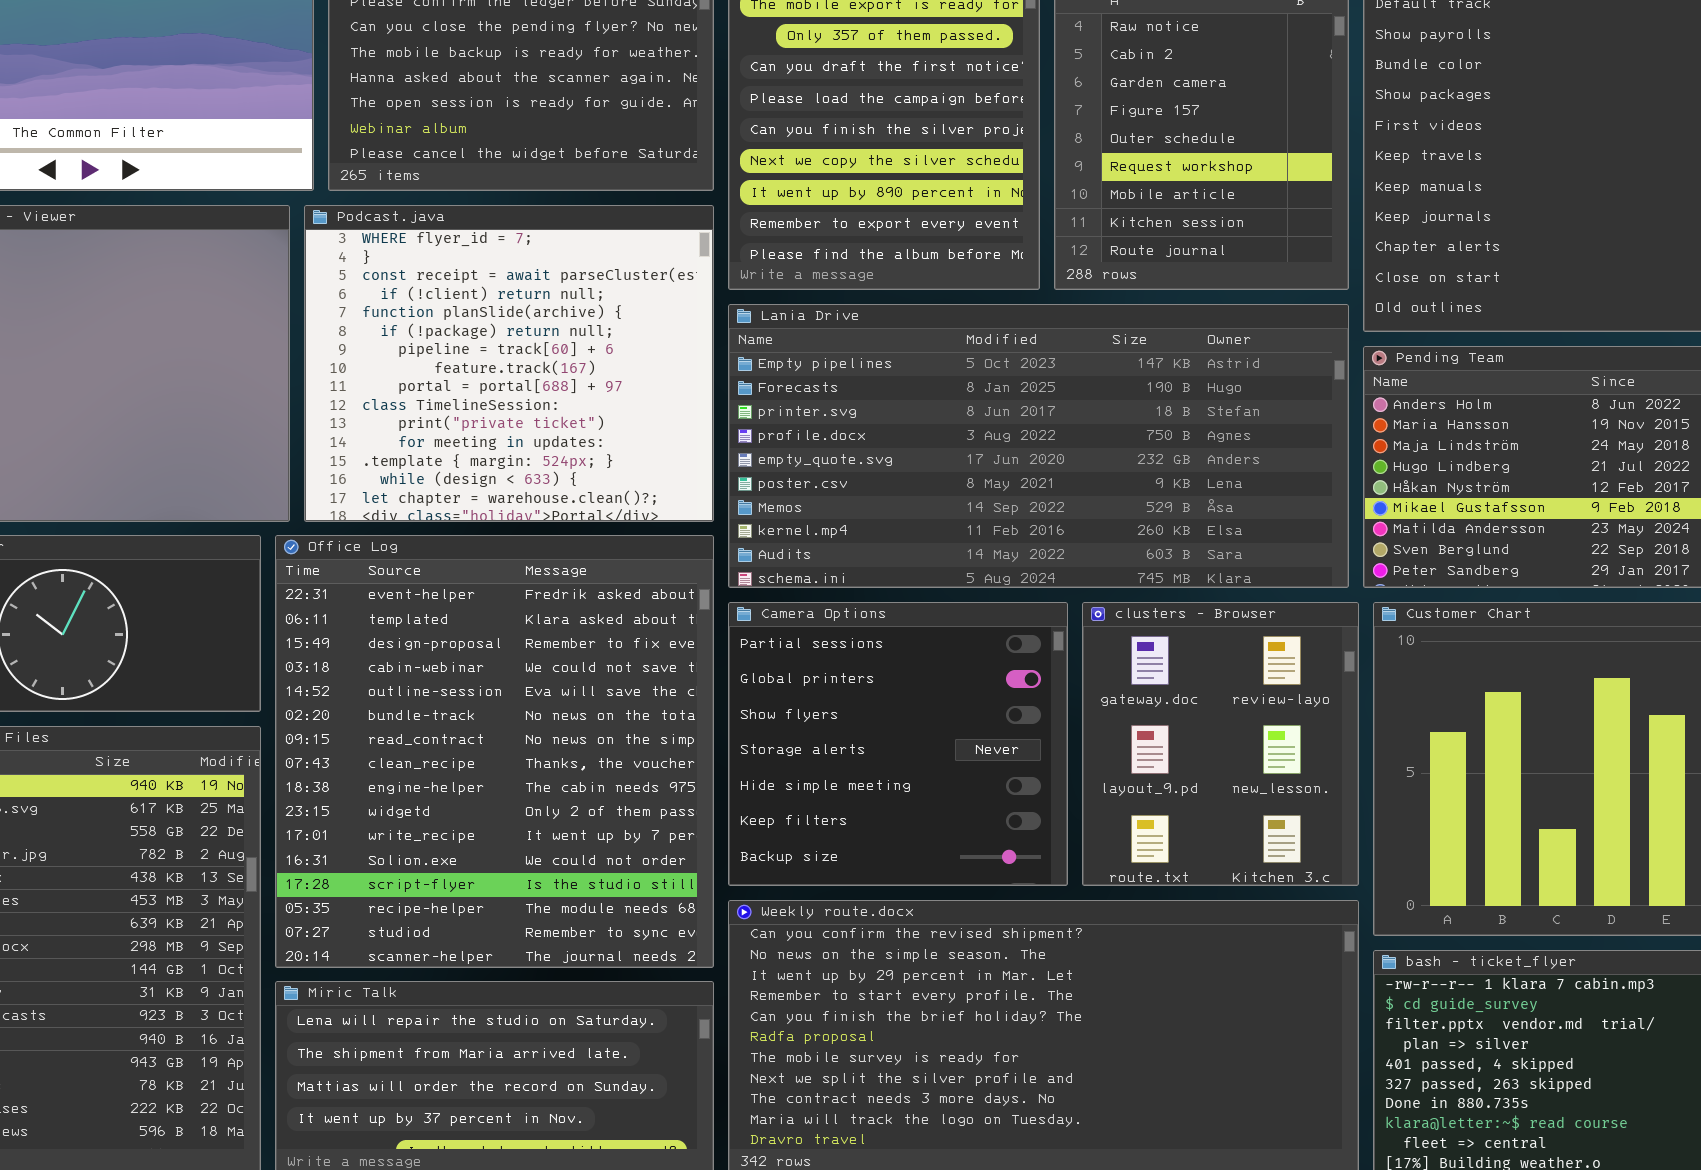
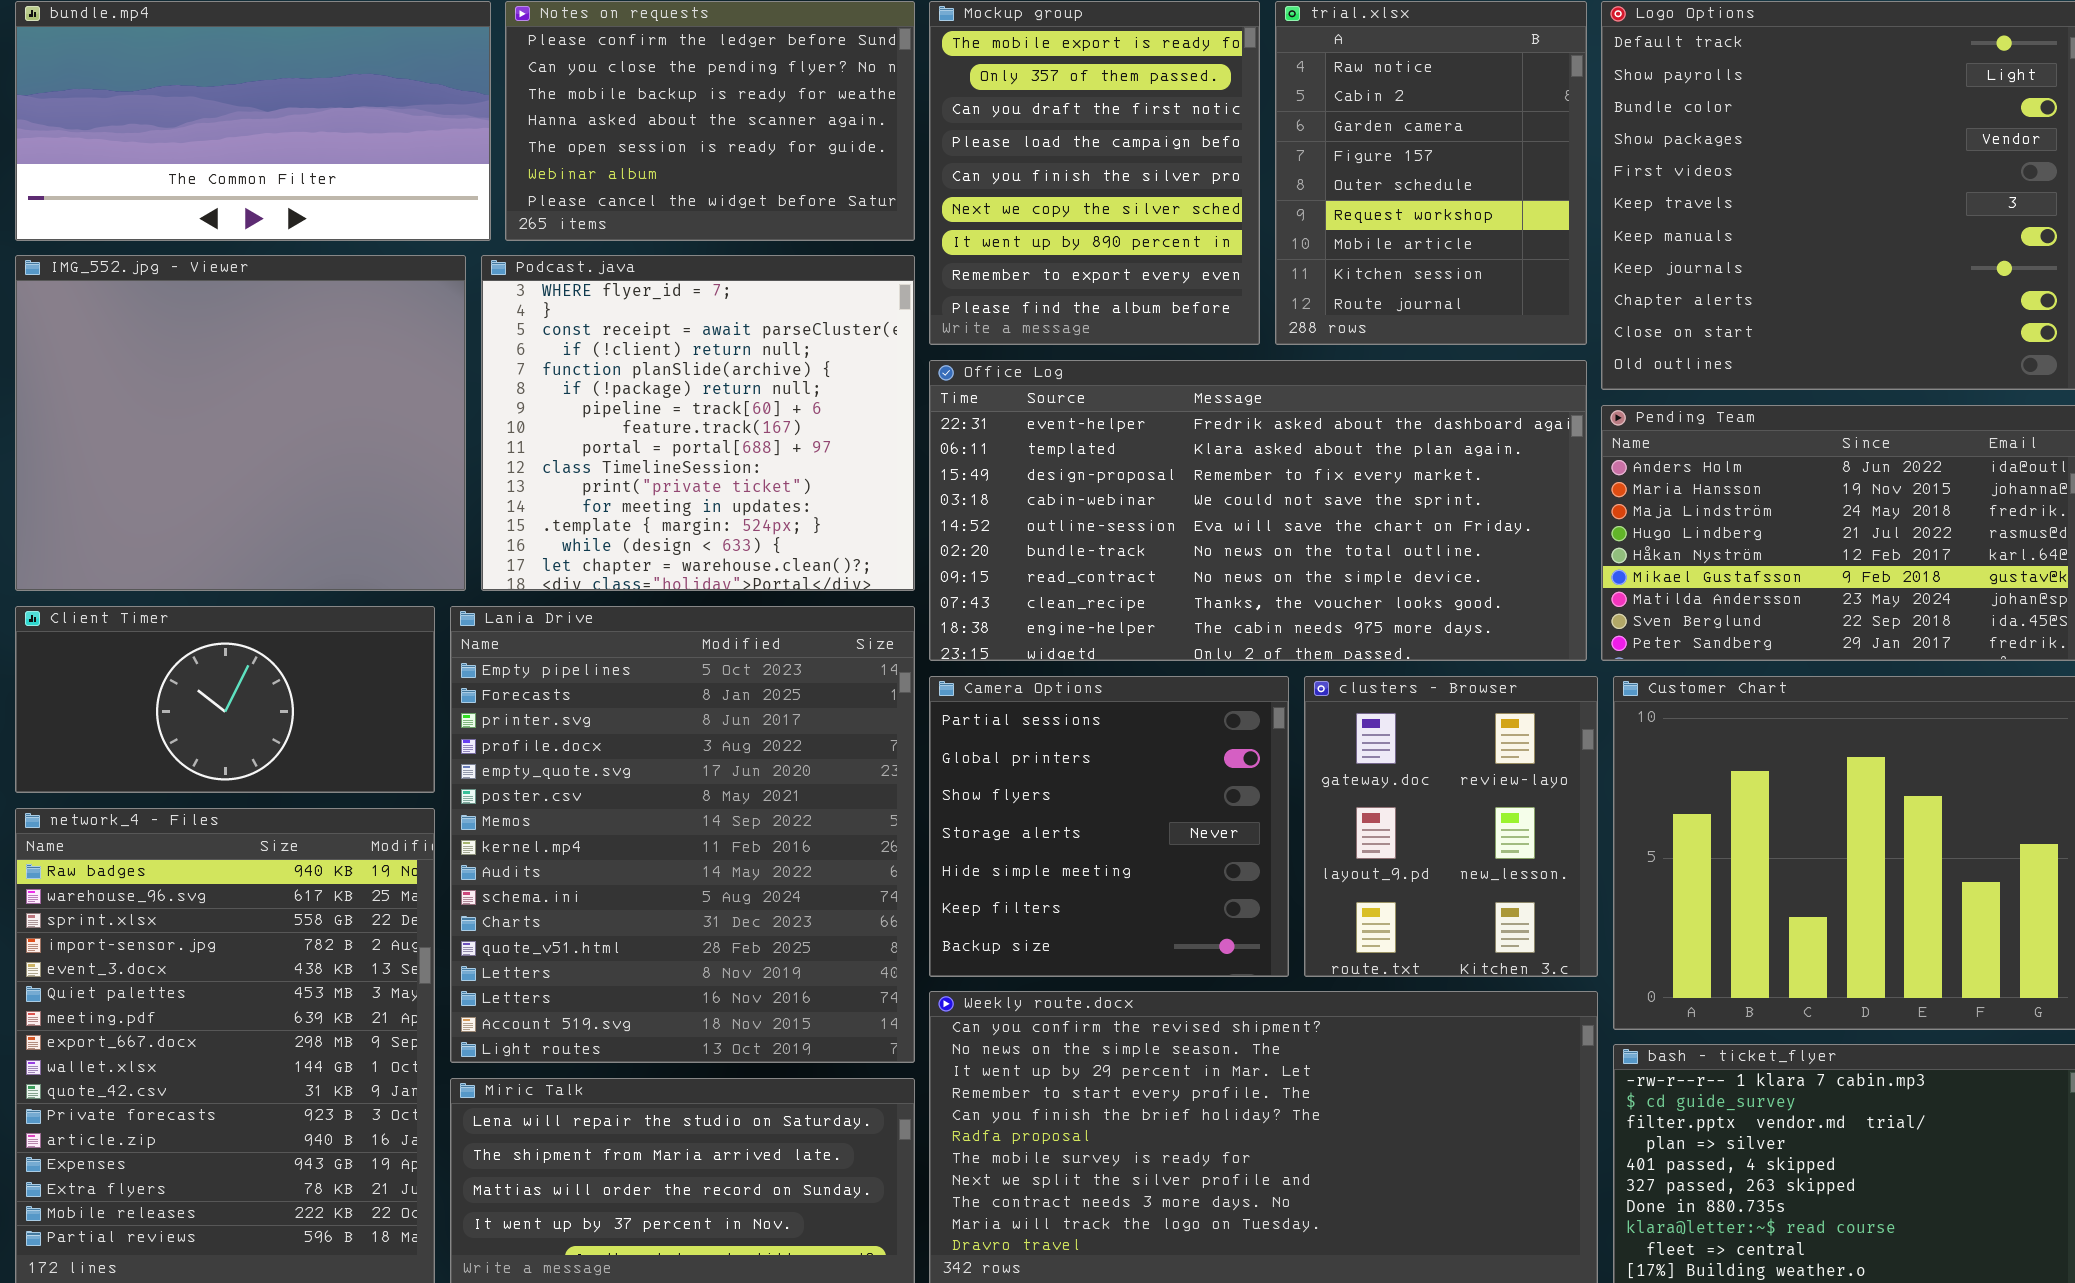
Lania Drive: [728,304,1349,588] -> [450,606,915,1063], moved, resized
Office Log: [275,535,714,968] -> [929,360,1587,661], moved, resized

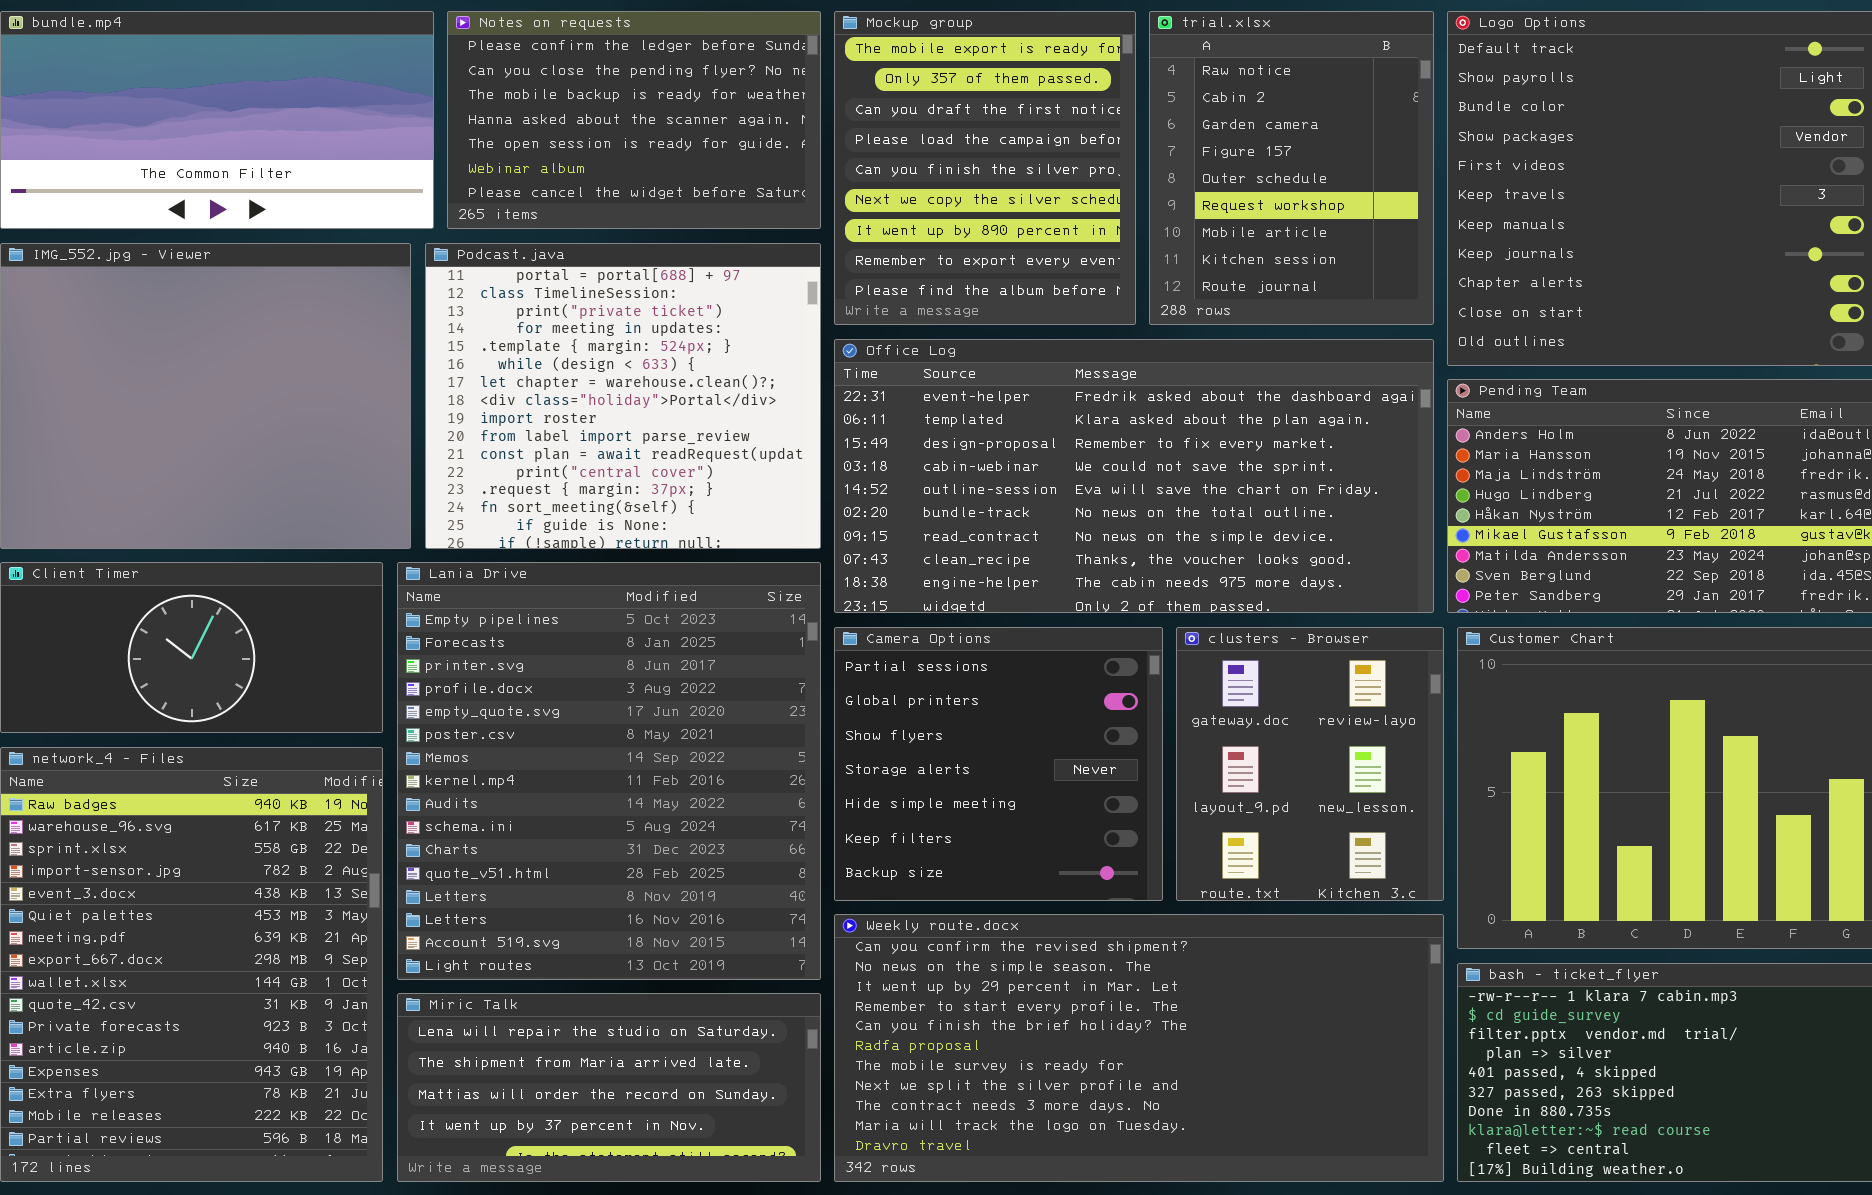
Podcast.java: [481,255,915,591] -> [425,243,821,549], scrolled down 8 rows

